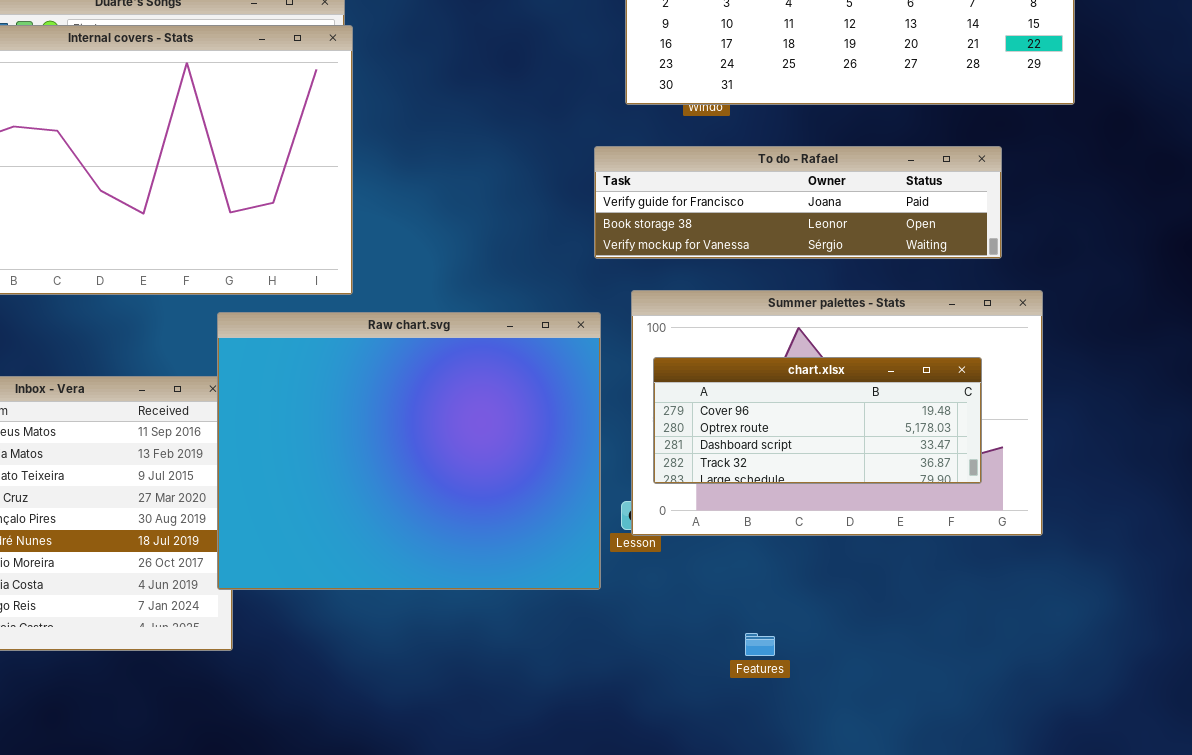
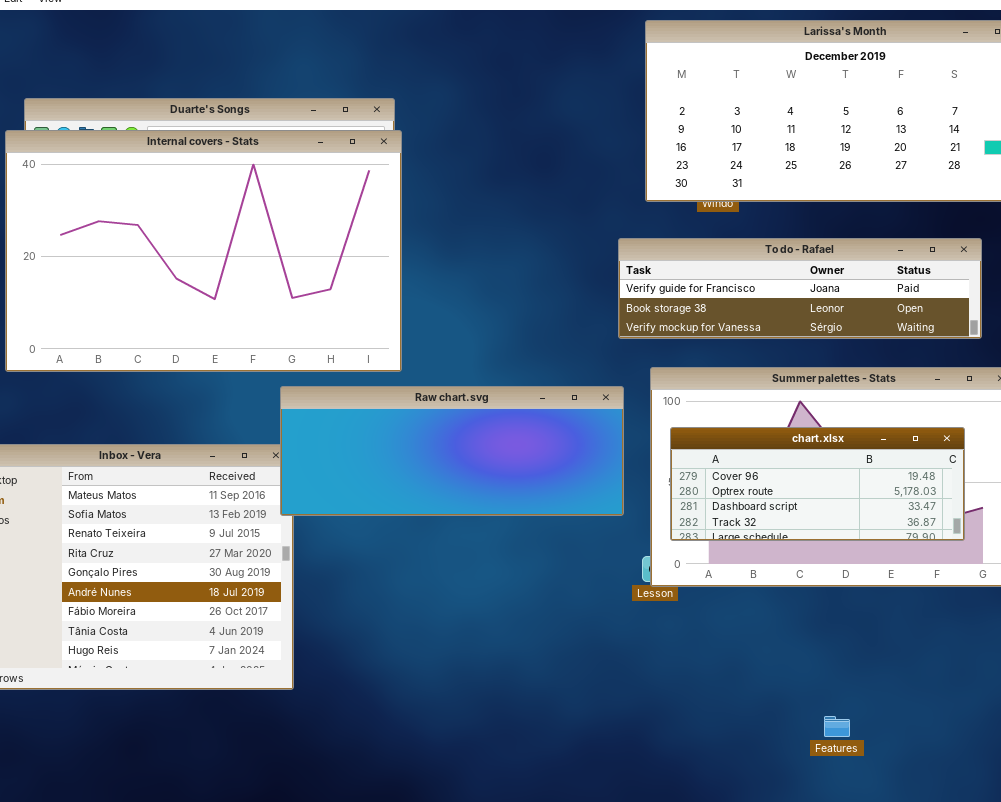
Raw chart.svg: [217,312,601,590] -> [280,386,624,516], resized
Features: [745,633,775,656] -> [824,716,850,737], moved

